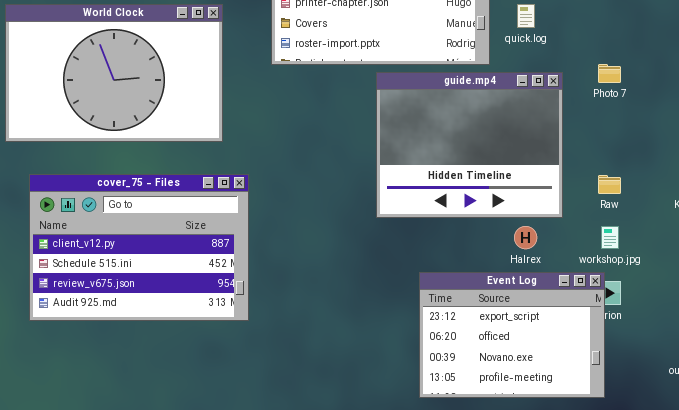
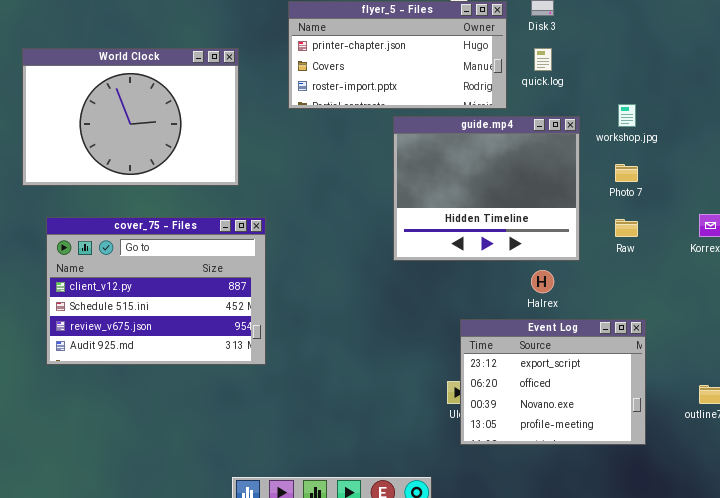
Photo 7: [598,64,621,83] -> [615,164,638,182], moved
workshop.jpg: [601,226,619,249] -> [618,104,636,127], moved
Event Log: [419,272,605,398] -> [460,319,646,445], moved

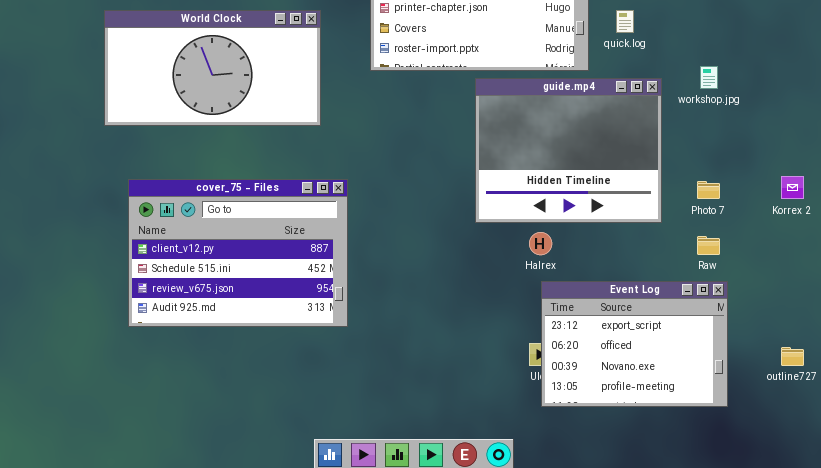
World Clock: [22,48,239,186] -> [104,10,321,126], resized
Photo 7: [615,164,638,182] -> [697,181,720,199], moved
Raw: [615,219,638,237] -> [697,236,720,255], moved
Halrex: [531,270,554,293] -> [529,232,552,255], moved

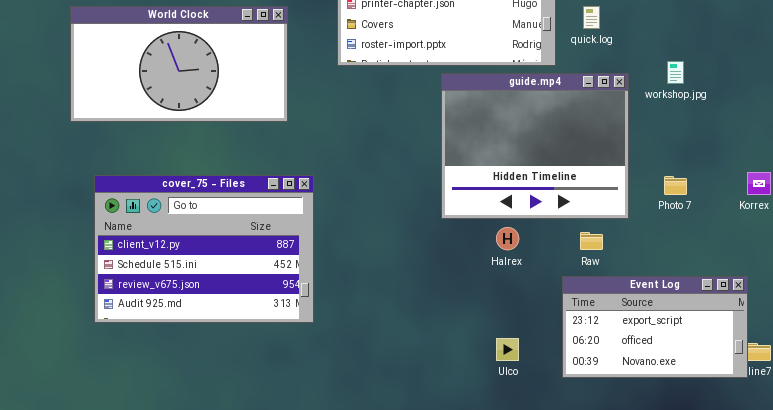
Raw: [697,236,720,255] -> [580,232,603,250], moved
Event Log: [541,281,728,407] -> [562,276,748,378], moved, resized

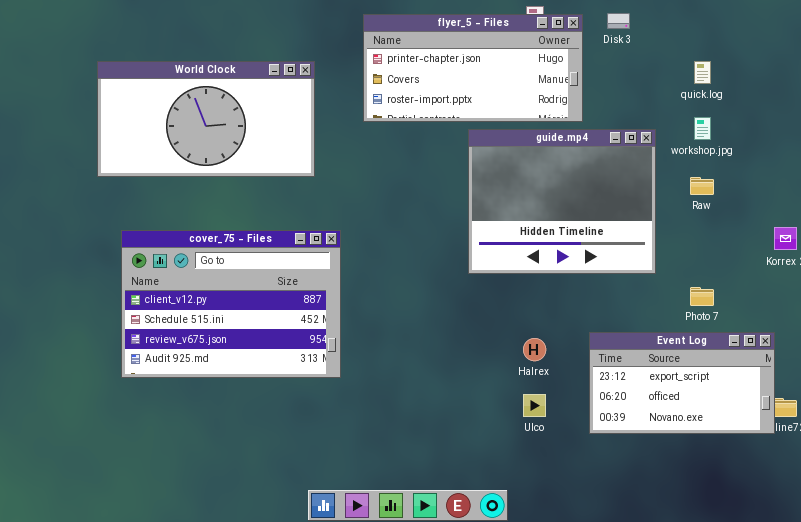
quick.log: [583,6,600,29] -> [694,61,711,84], moved
Photo 7: [664,176,687,195] -> [690,287,714,306], moved
Halrex: [496,227,519,250] -> [523,338,546,361], moved
Raw: [580,232,603,250] -> [690,177,714,195], moved

